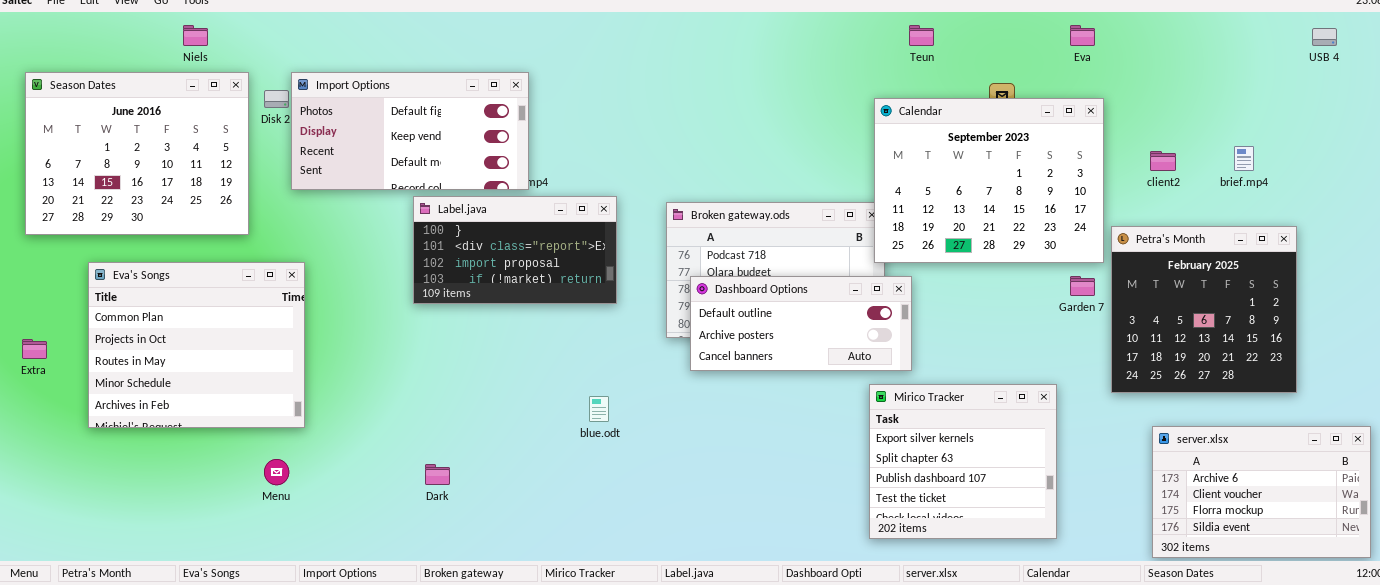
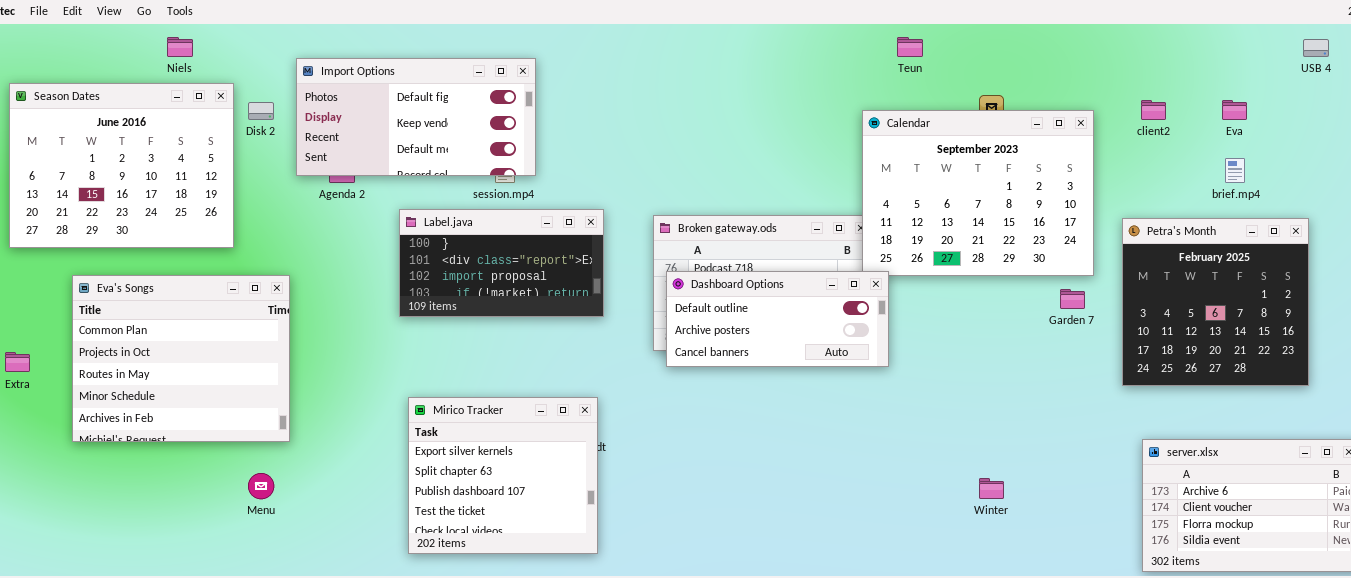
Eva: [1070,25,1095,46] -> [1222,100,1247,120], moved
Import Options: [291,72,529,190] -> [296,58,536,176], moved
client2: [1150,151,1176,171] -> [1141,100,1166,120], moved
Petra's Month: [1111,226,1297,393] -> [1122,218,1309,386], moved
Dashboard Options: [690,276,912,371] -> [666,271,889,367], moved
Mirico Tracker: [869,384,1057,539] -> [408,397,598,554], moved

